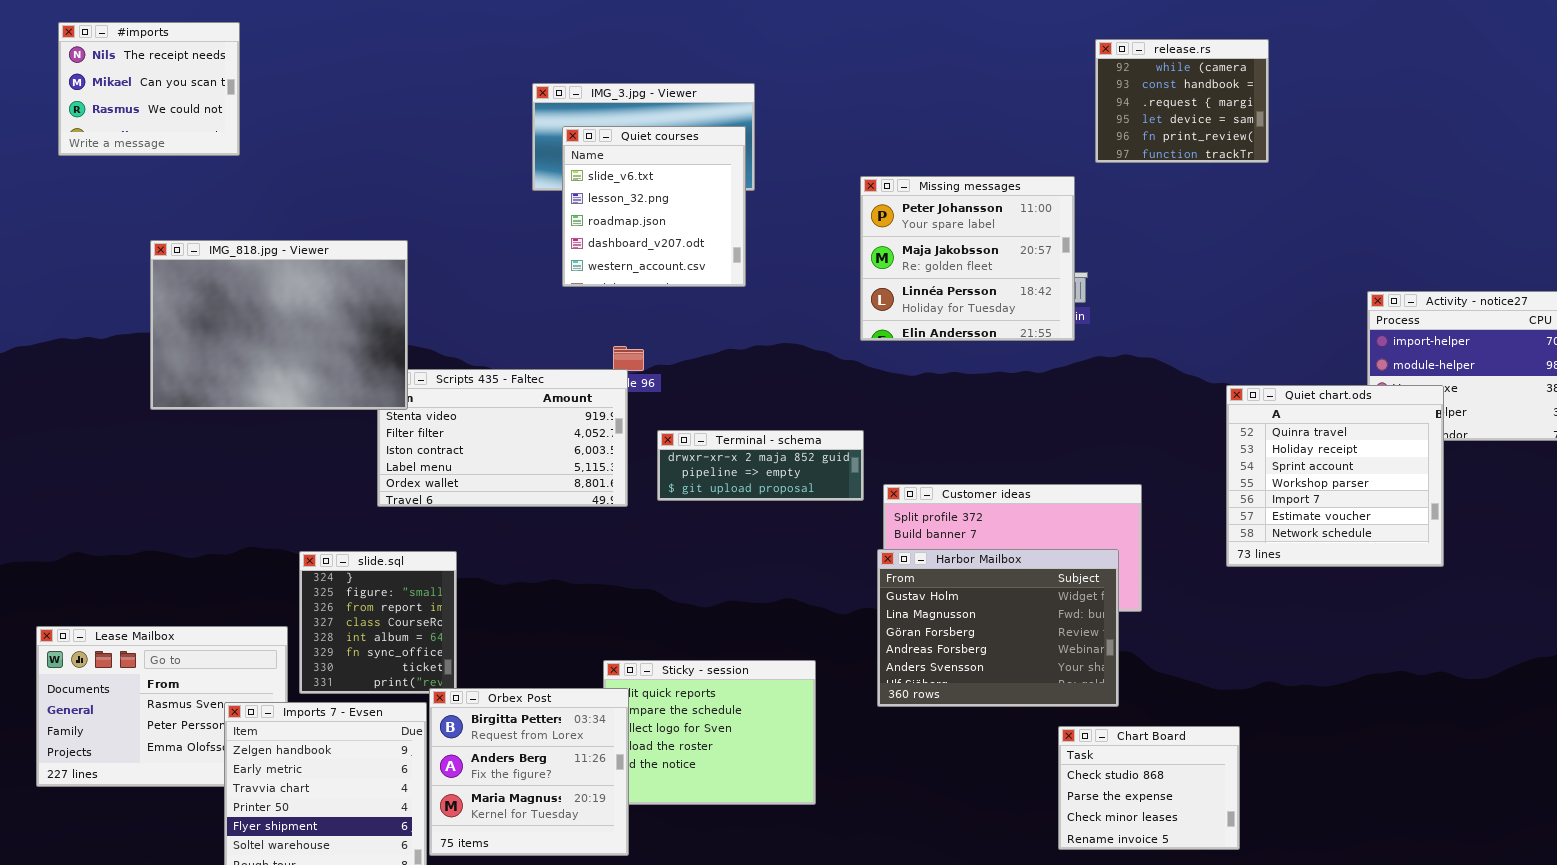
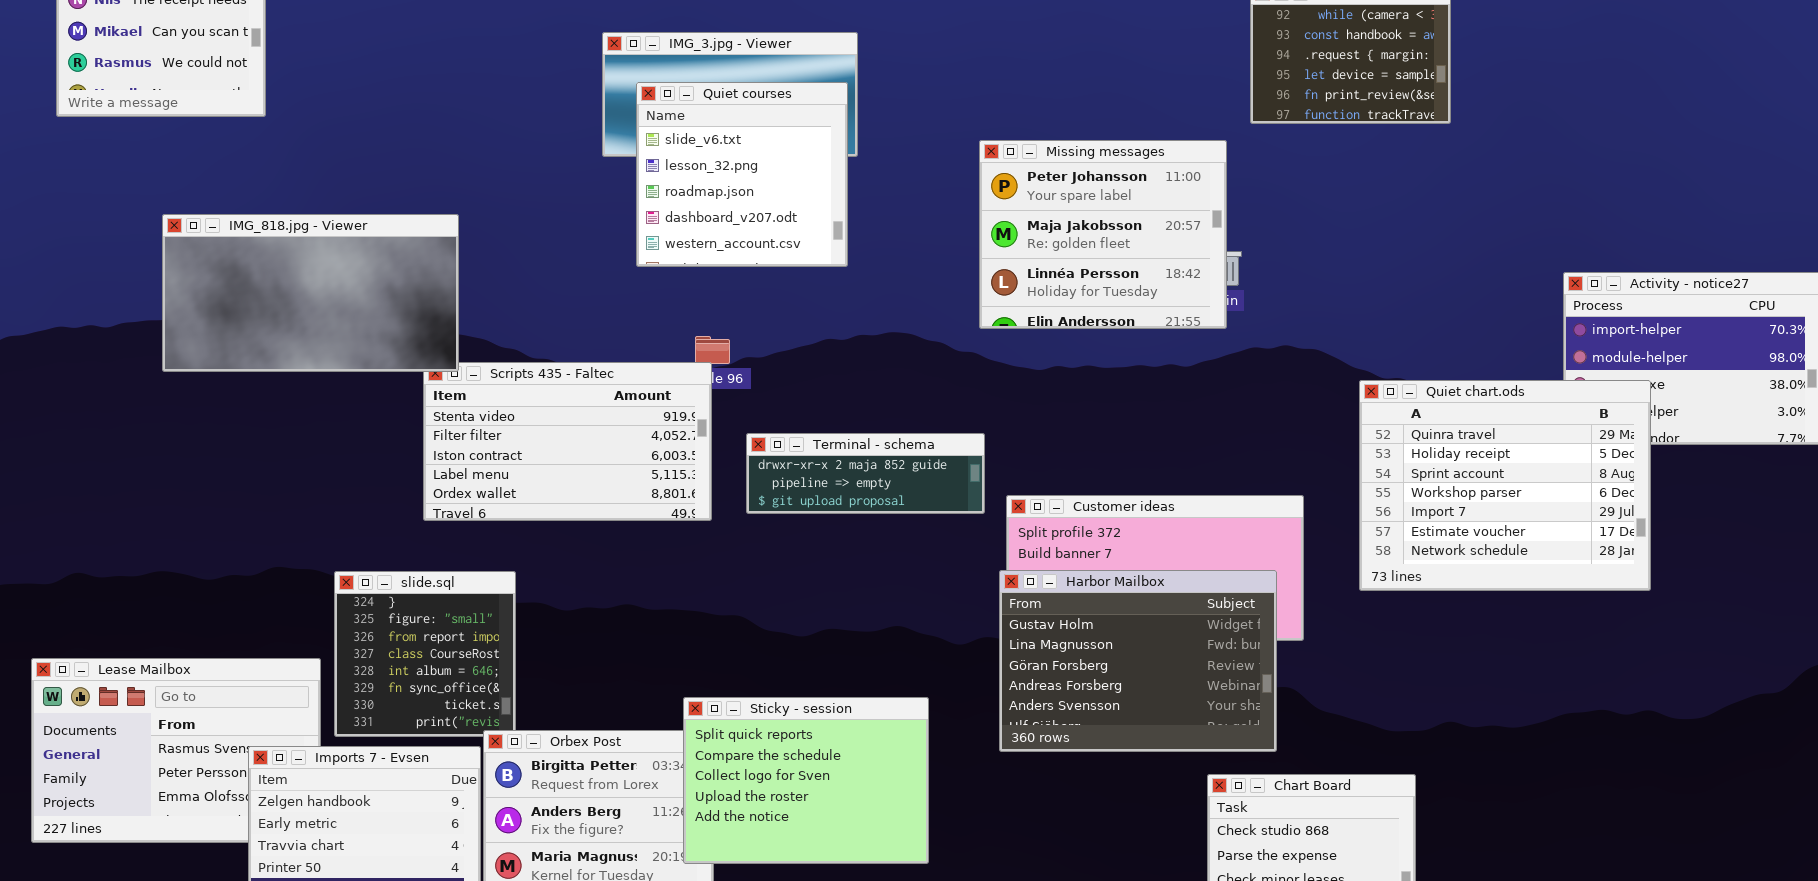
IMG_818.jpg - Viewer: [150,240,408,410] -> [162,214,459,372], resized
Quiet chart.ods: [1226,385,1444,567] -> [1359,380,1651,591], resized
Sticky - session: [603,660,816,805] -> [683,697,929,864], raised

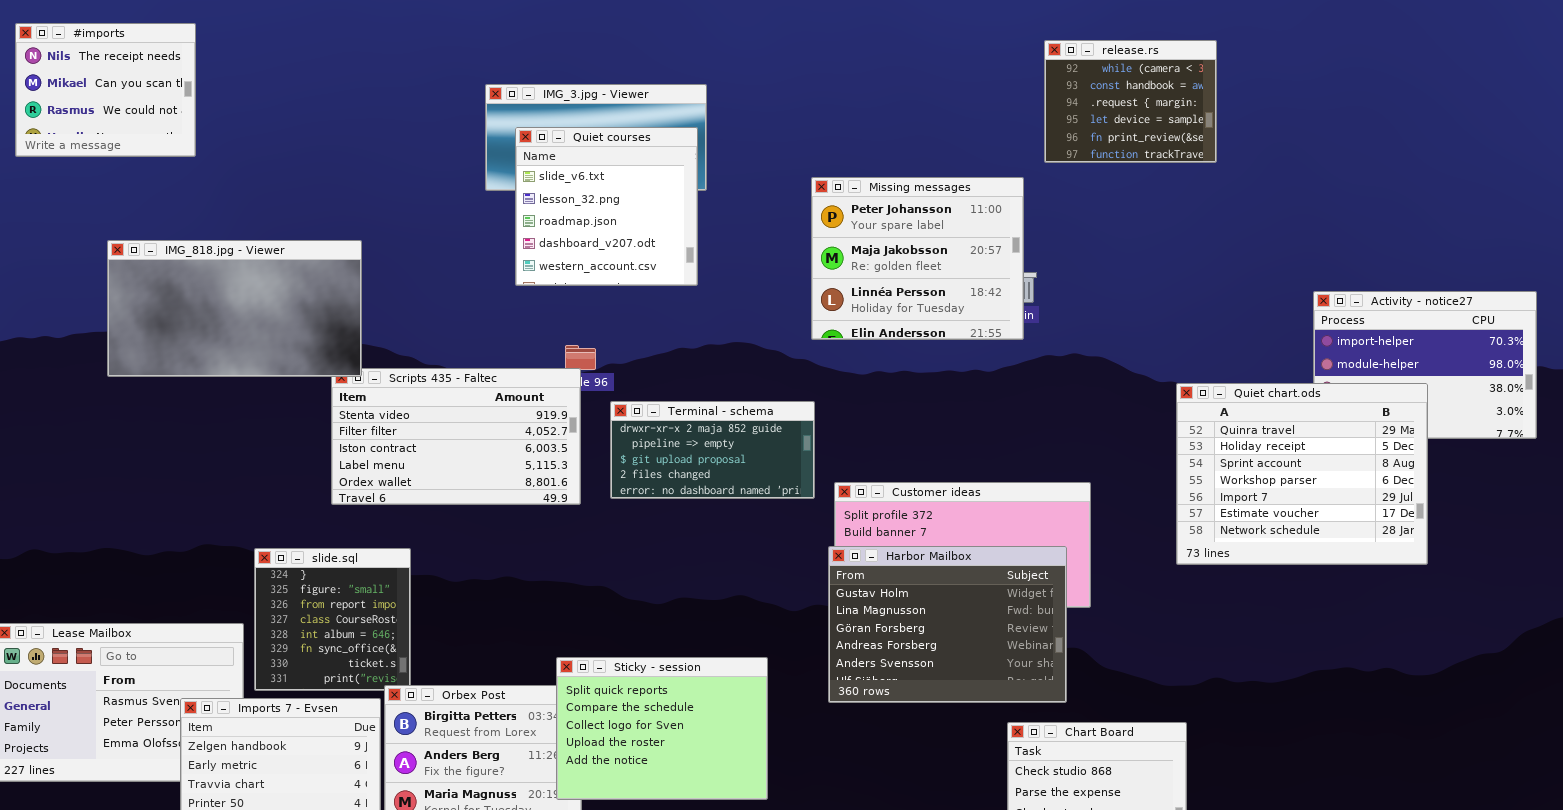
Quiet chart.ods: [1359,380,1651,591] -> [1176,383,1428,565], moved
Terminal - schema: [746,433,985,514] -> [610,401,815,499], resized

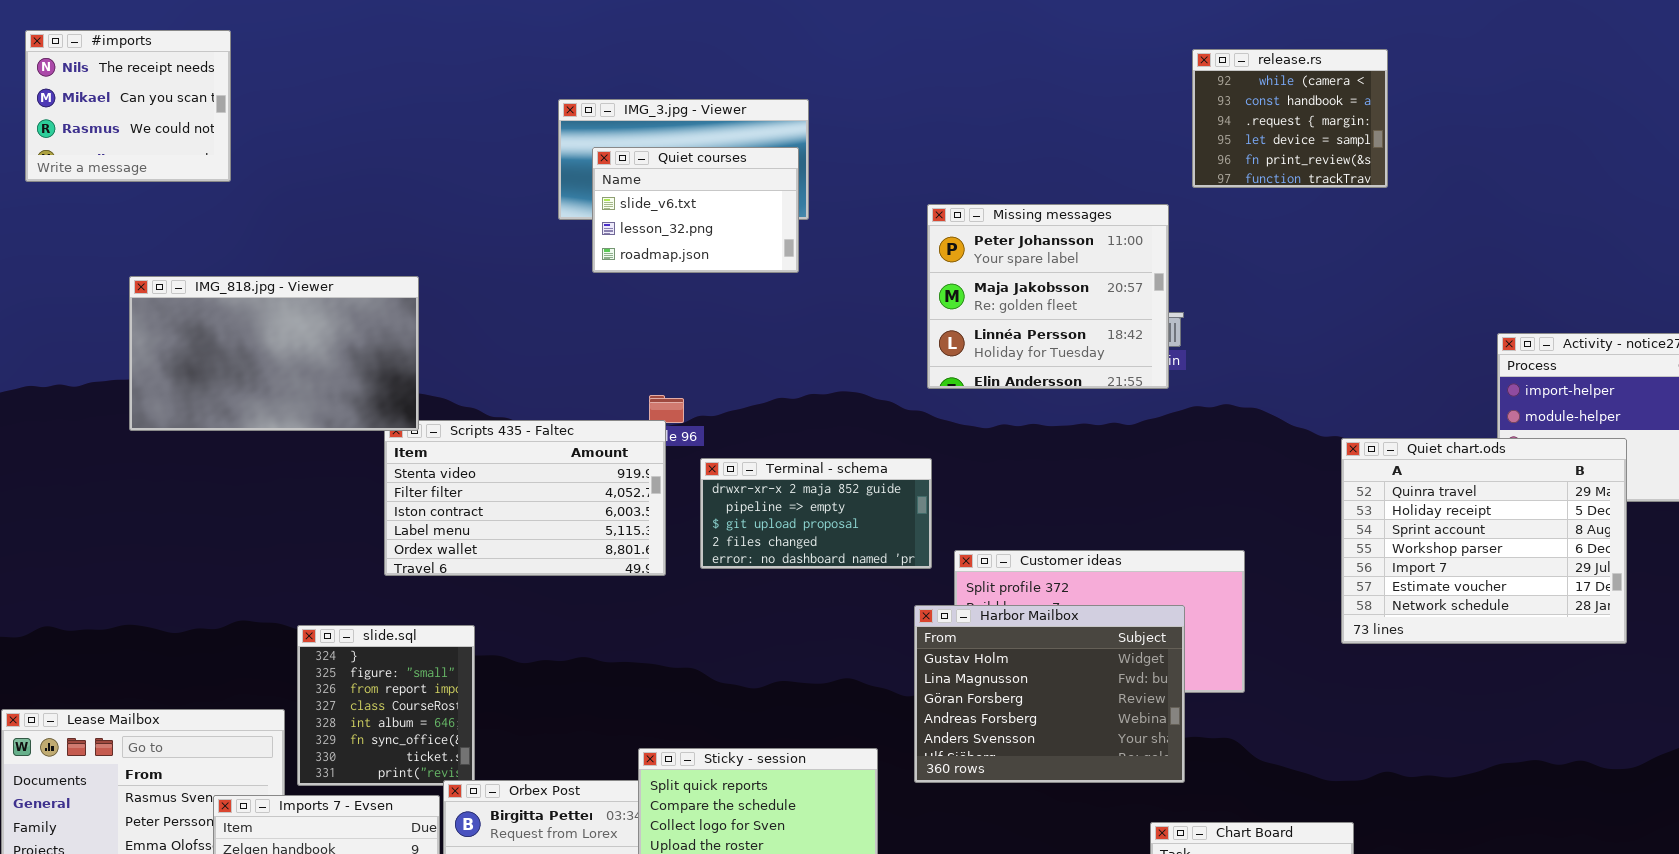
Quiet courses: [515,127,698,286] -> [592,147,799,273], resized
Harbor Mailbox: [828,546,1067,703] -> [914,605,1185,783], moved

